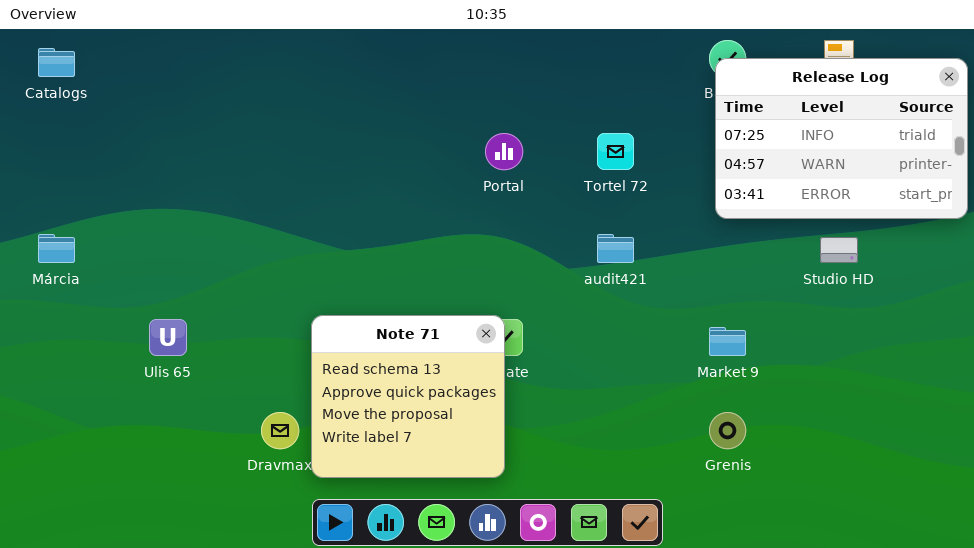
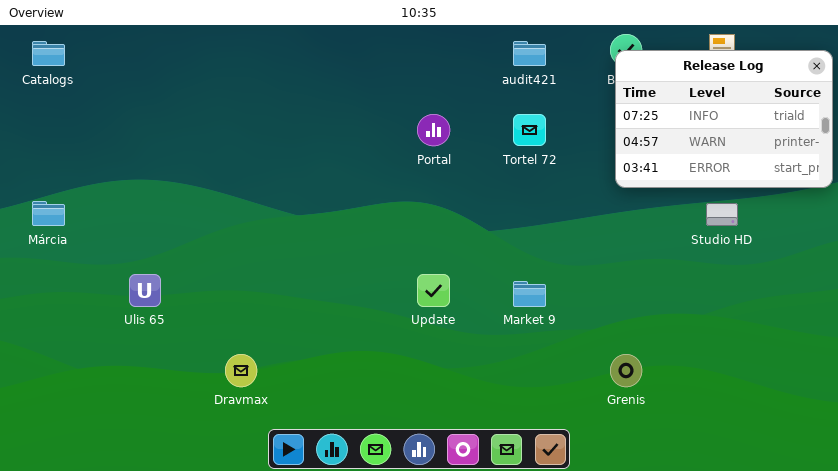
audit421: [597,234,634,263] -> [513,41,546,66], moved
Note 71: [311,315,505,478] -> none, closed
Market 9: [709,327,746,356] -> [513,281,546,307], moved

